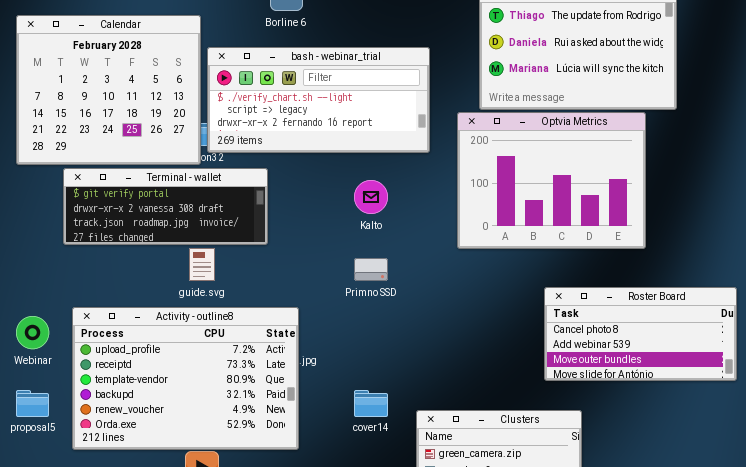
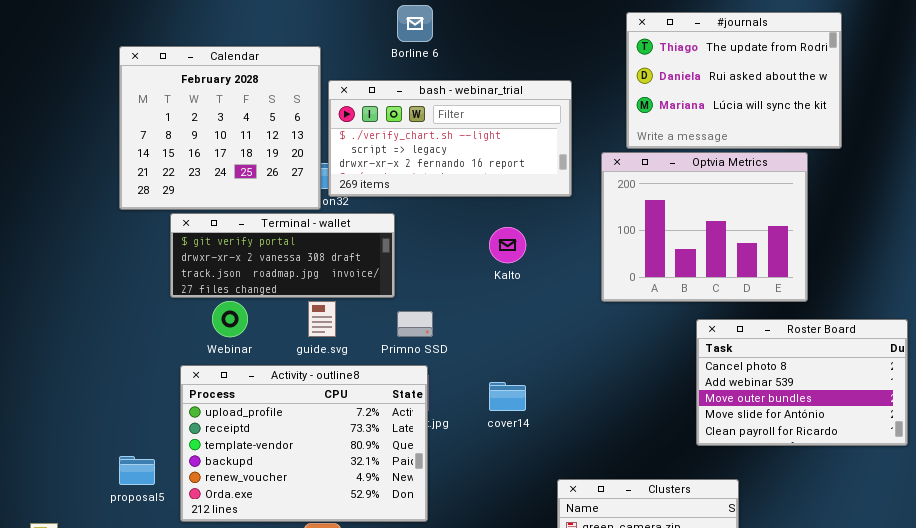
Primno SSD: [354,258,388,281] -> [397,311,433,337], moved
Roster Board: [544,287,737,381] -> [696,319,908,446], resized
Webinar: [16,316,49,349] -> [212,301,248,337], moved
cover14: [354,390,388,417] -> [489,382,526,411], moved

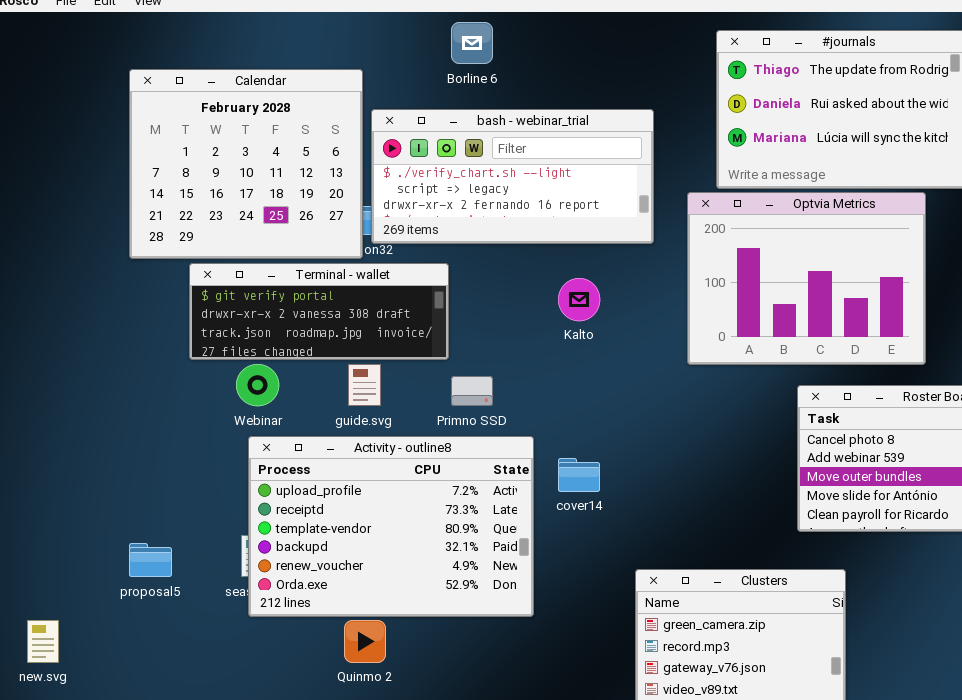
Activity - outline8: [180,365,428,522] -> [248,436,534,617], moved

